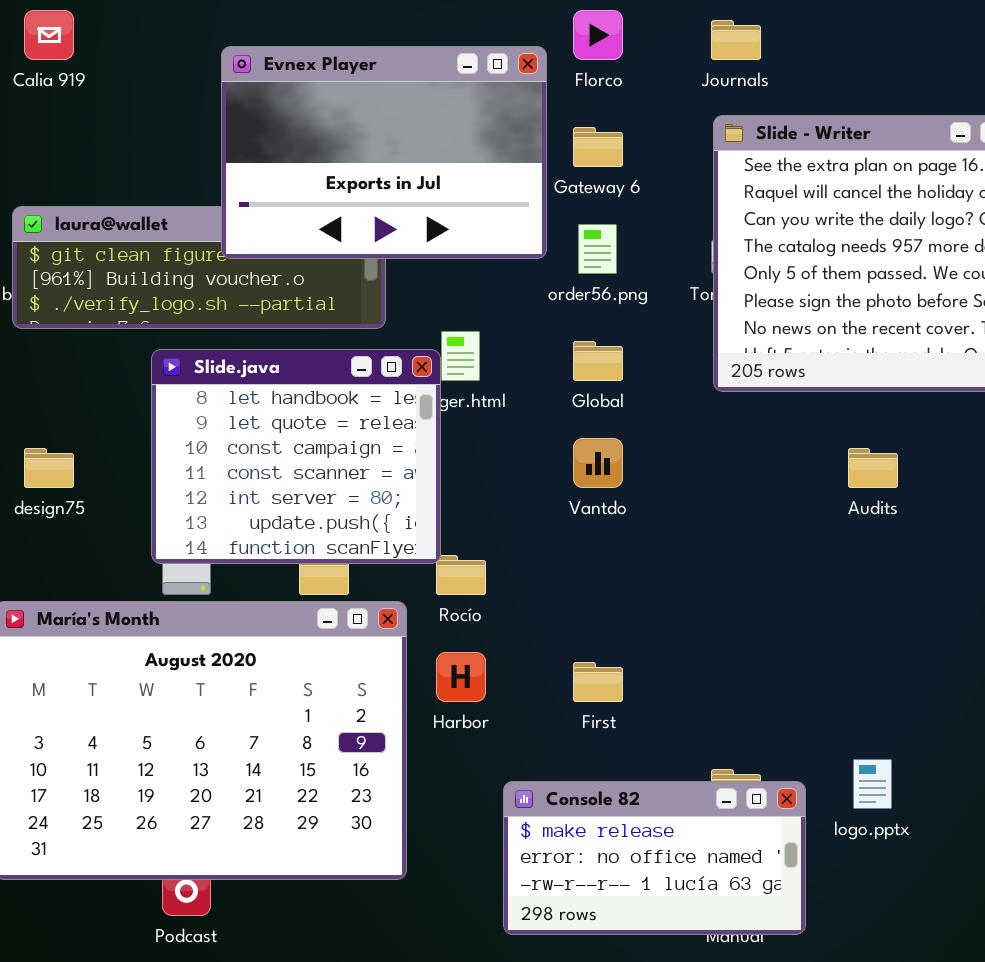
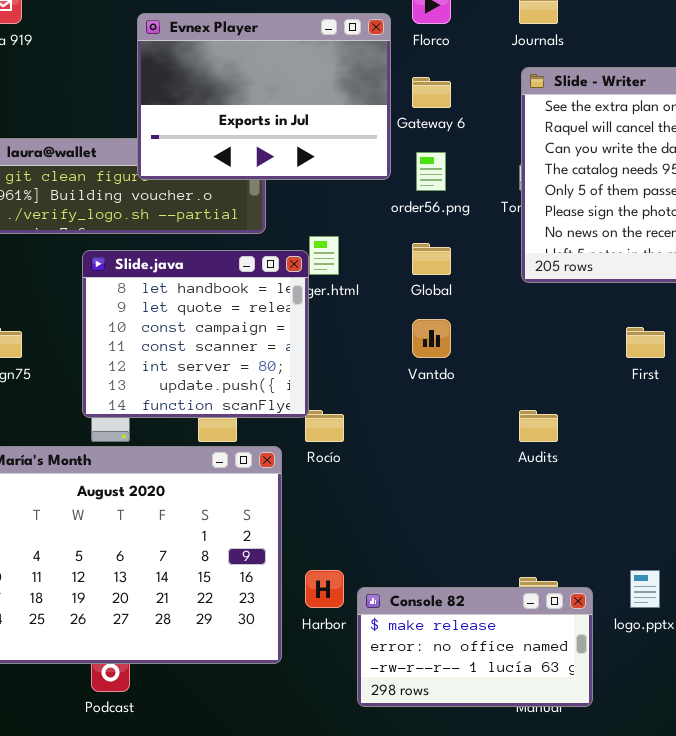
Audits: [848,448,898,488] -> [519,410,558,442], moved
Harbor: [436,652,486,702] -> [305,570,344,608], moved
First: [573,662,623,702] -> [626,327,665,358], moved

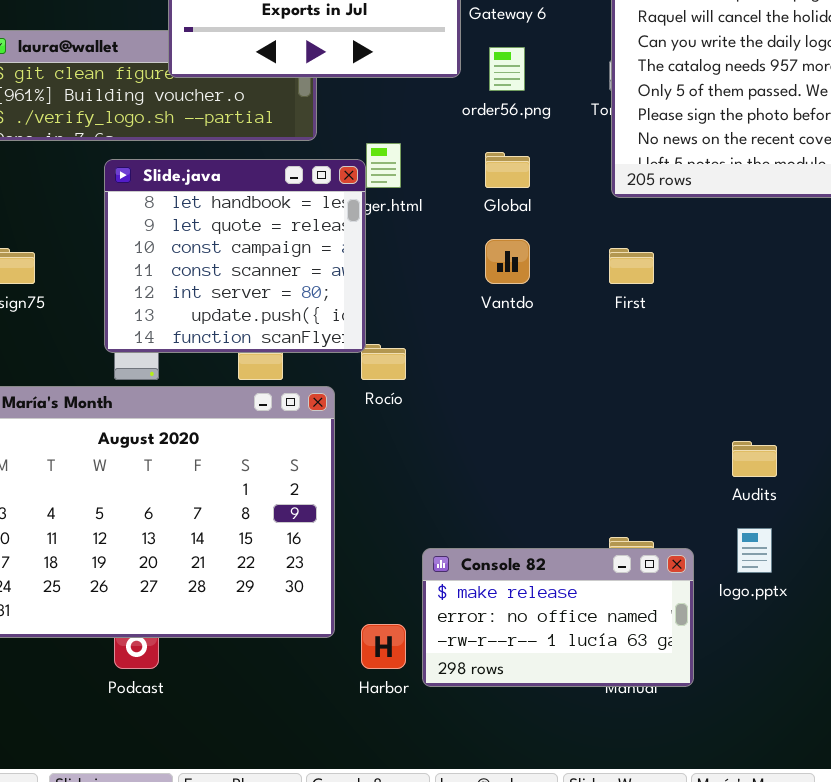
First: [626,327,665,358] -> [609,248,654,284], moved
Audits: [519,410,558,442] -> [732,441,777,477], moved
Harbor: [305,570,344,608] -> [361,624,406,669], moved

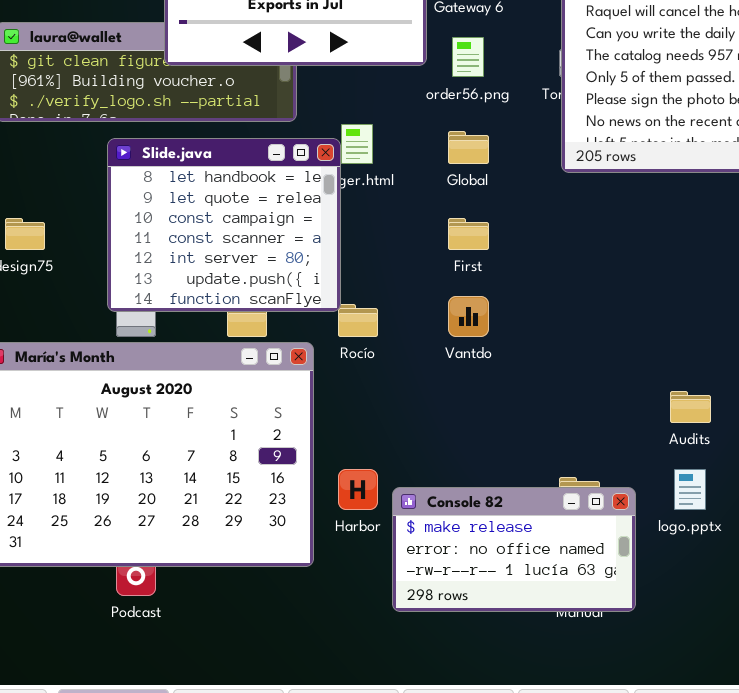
Vantdo: [485,239,530,284] -> [448,296,489,337], moved
First: [609,248,654,284] -> [448,218,489,250], moved
Harbor: [361,624,406,669] -> [338,469,378,510], moved

